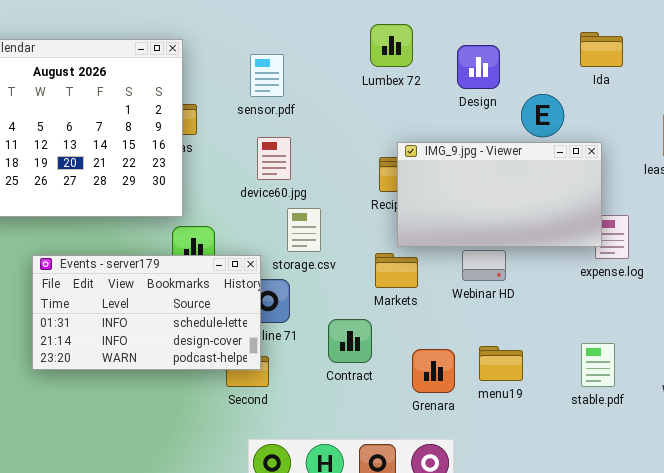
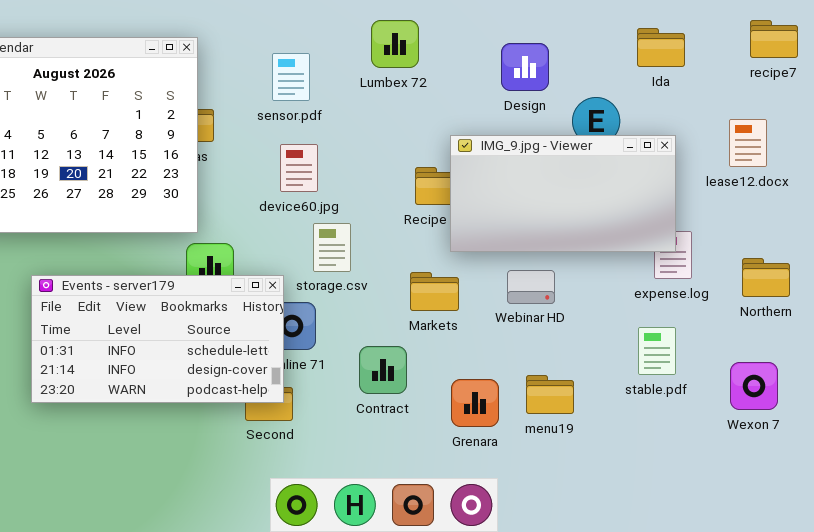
Lumbex 72: [370,24,413,67] -> [371,20,419,68], moved
IMG_9.jpg - Viewer: [397,142,602,247] -> [450,135,676,252], moved
stable.pdf: [581,343,615,387] -> [638,327,676,375], moved

